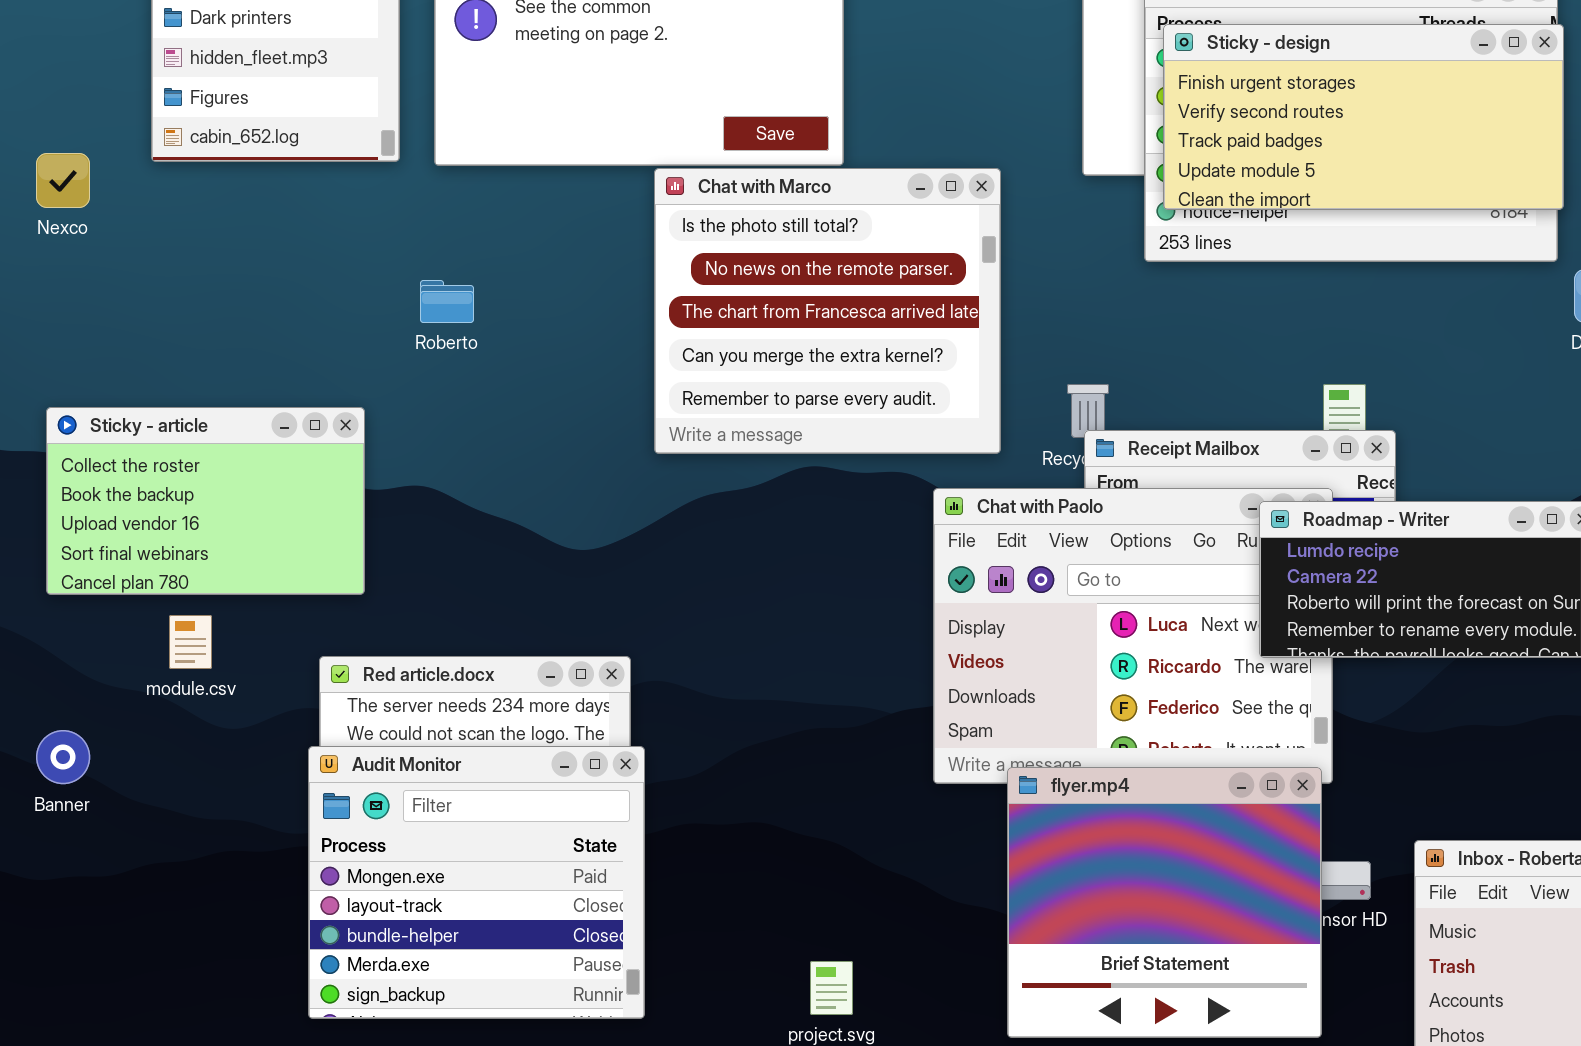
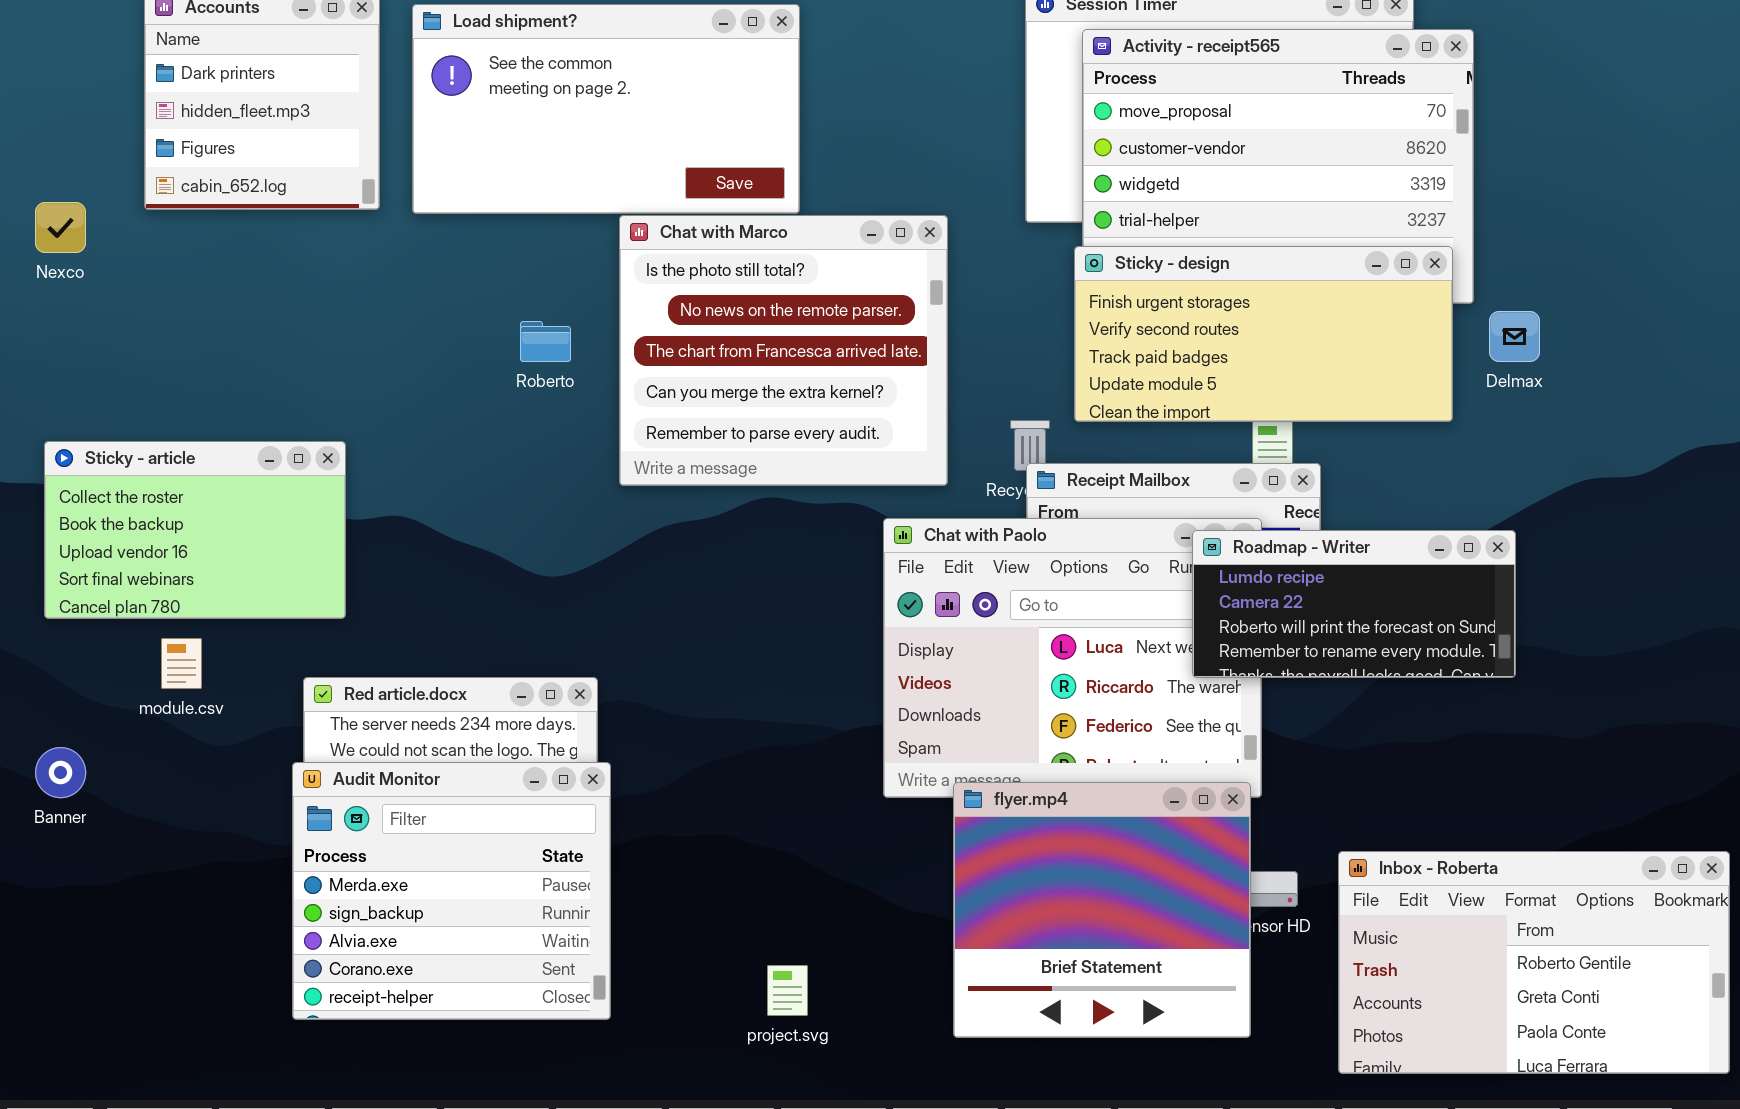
Sticky - design: [1163,24,1564,210] -> [1074,246,1453,422], moved
Roberto: [420,280,474,323] -> [520,321,571,362], moved
Audit Monitor: [308,746,645,1019] -> [292,762,611,1020], scrolled down 3 rows

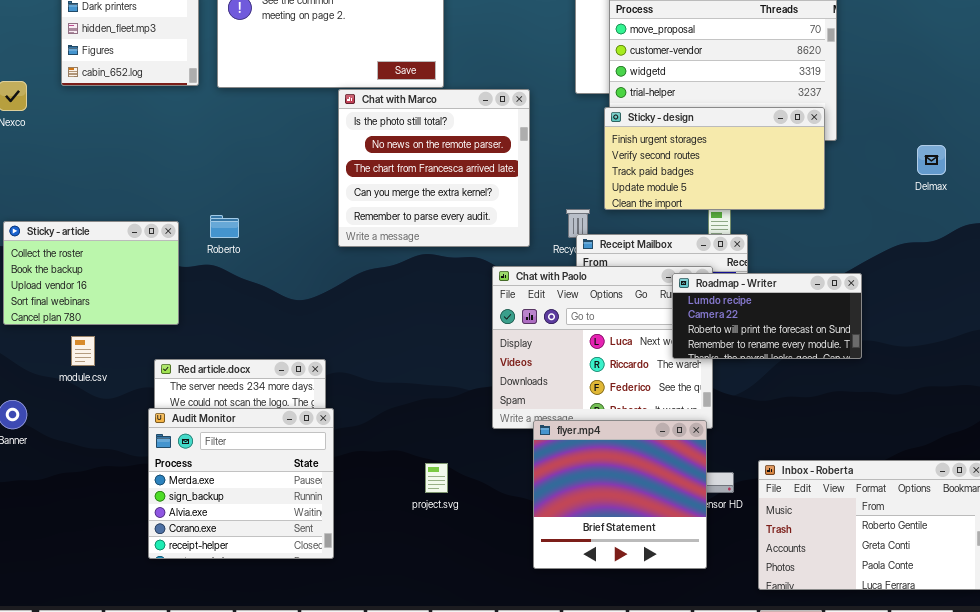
Delmax: [1489,311,1540,362] -> [917,145,946,175], moved
Roberto: [520,321,571,362] -> [210,215,239,238], moved
project.svg: [767,965,808,1016] -> [425,463,448,493], moved

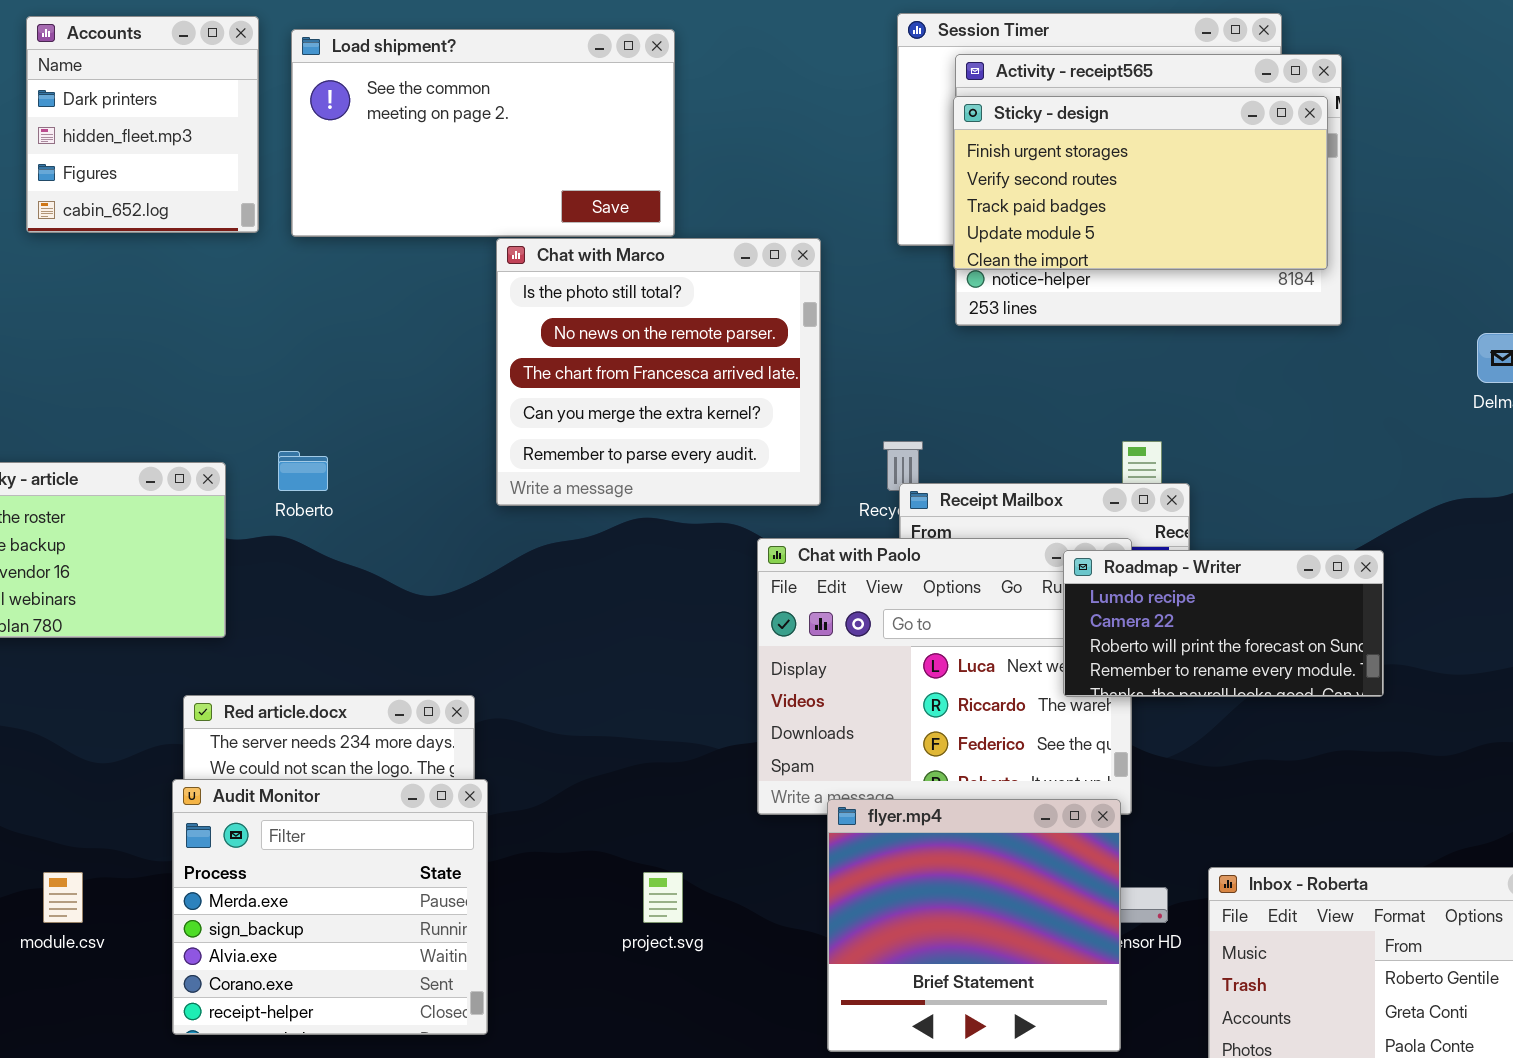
Sticky - design: [604,107,825,210] -> [953,96,1328,270], moved
module.csv: [71,336,95,366] -> [43,872,83,923], moved

